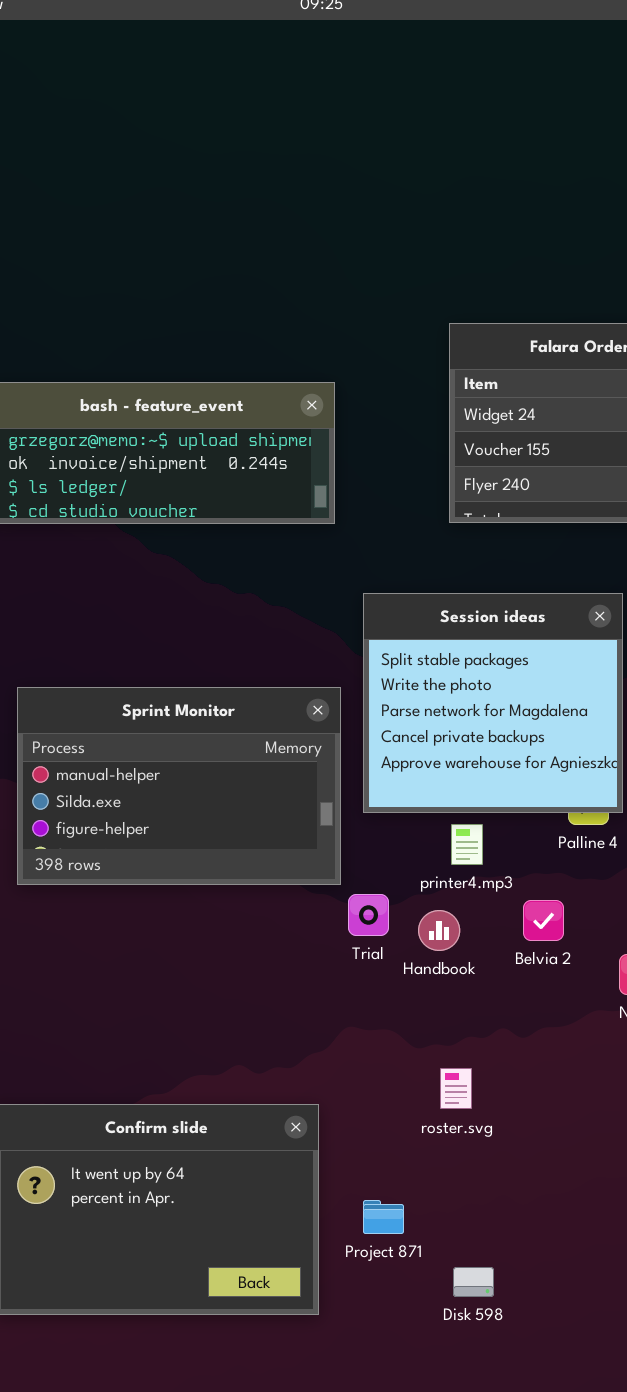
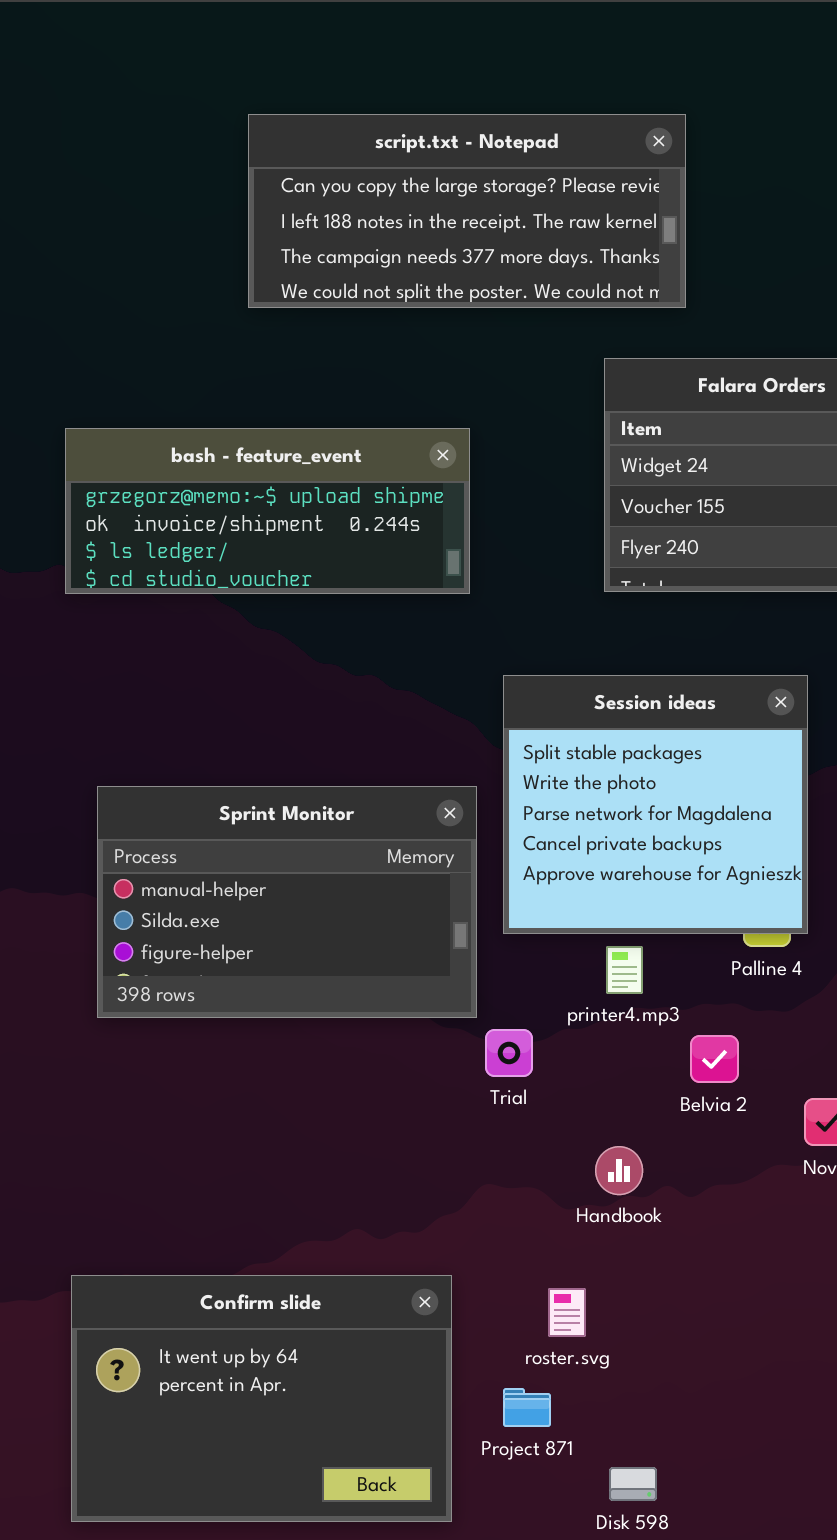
script.txt - Notepad: none -> [248,114,686,308], opened
Handbook: [418,910,460,951] -> [595,1146,643,1195], moved
roster.svg: [440,1068,472,1109] -> [548,1288,586,1337], moved

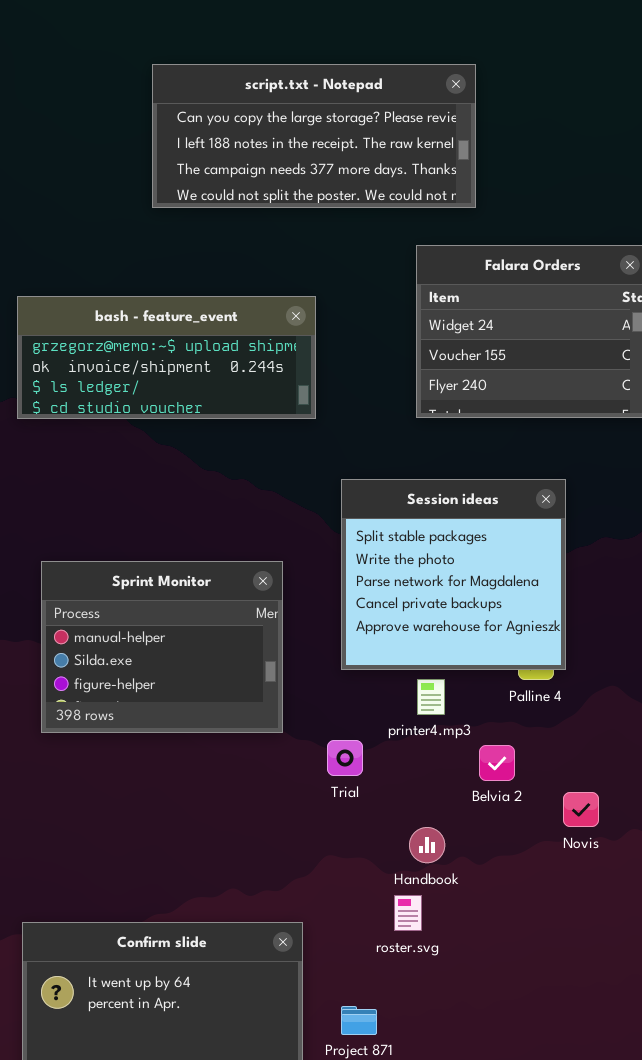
Sprint Monitor: [97,786,477,1018] -> [41,561,283,733], resized
roster.svg: [548,1288,586,1337] -> [394,895,422,931], moved

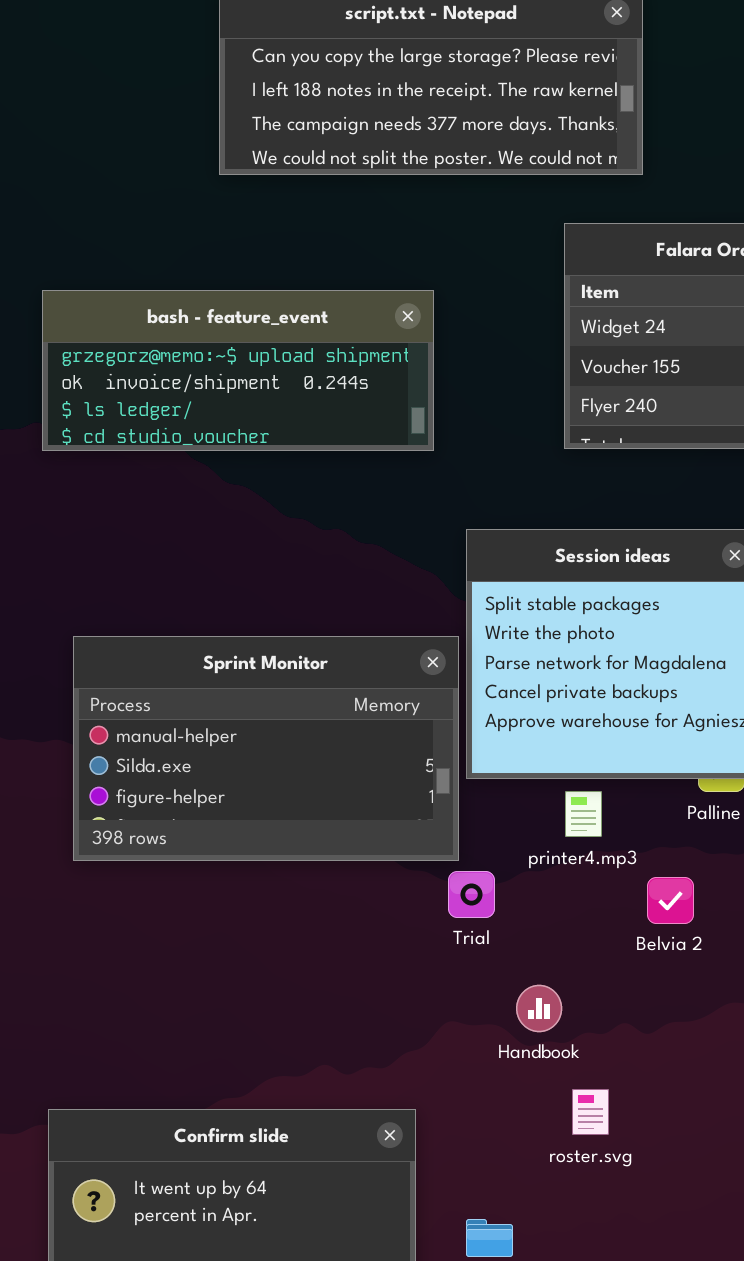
Sprint Monitor: [41,561,283,733] -> [73,636,459,861], resized
Handbook: [409,827,445,863] -> [516,985,562,1032], moved
roster.svg: [394,895,422,931] -> [572,1089,609,1135], moved

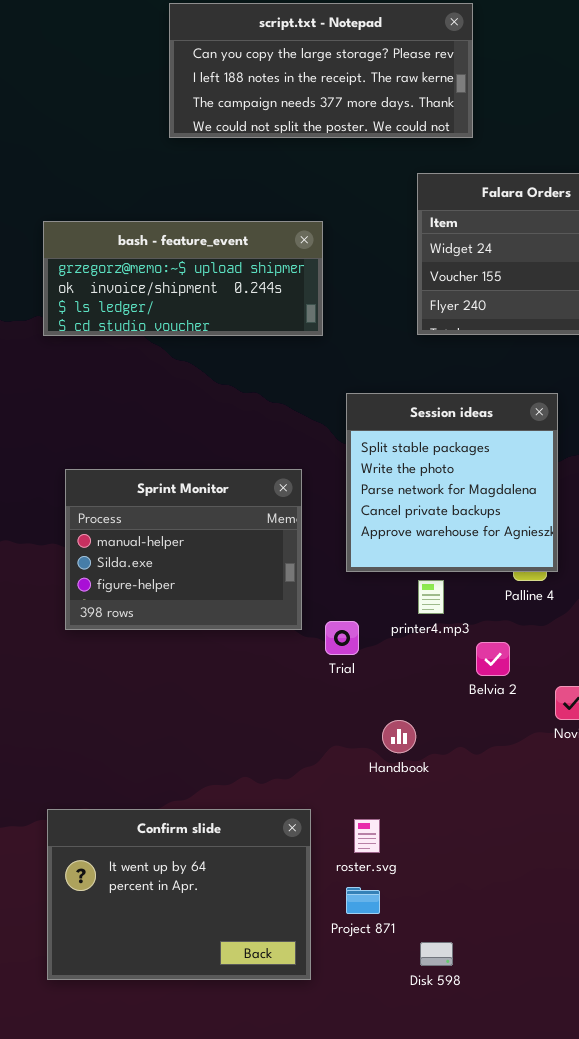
Sprint Monitor: [73,636,459,861] -> [65,469,302,630], resized
Trial: [448,871,495,918] -> [325,621,359,655], moved
roster.svg: [572,1089,609,1135] -> [354,819,380,853], moved

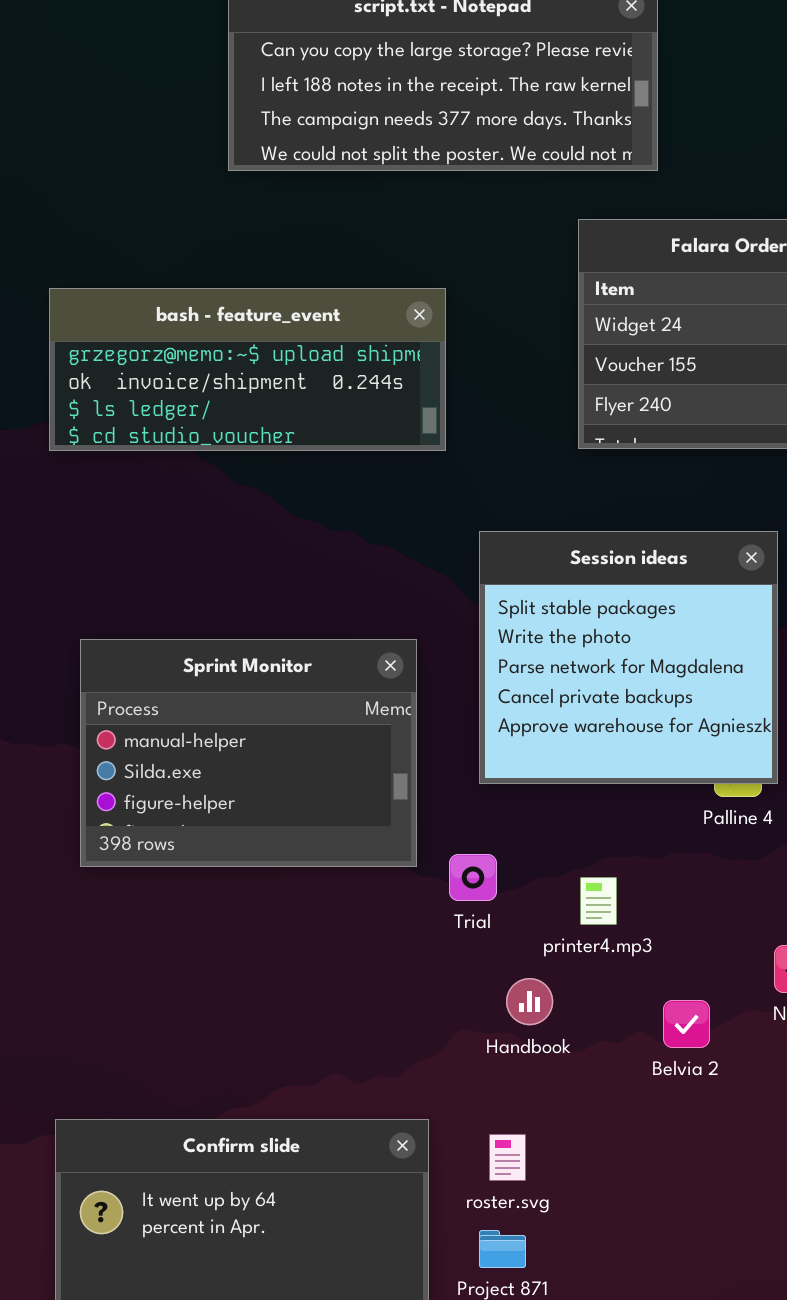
printer4.mp3: [418,580,444,614] -> [580,877,617,925], moved
Belvia 2: [476,642,510,676] -> [663,1000,710,1048], moved
Handbook: [382,720,416,753] -> [506,978,553,1025], moved

